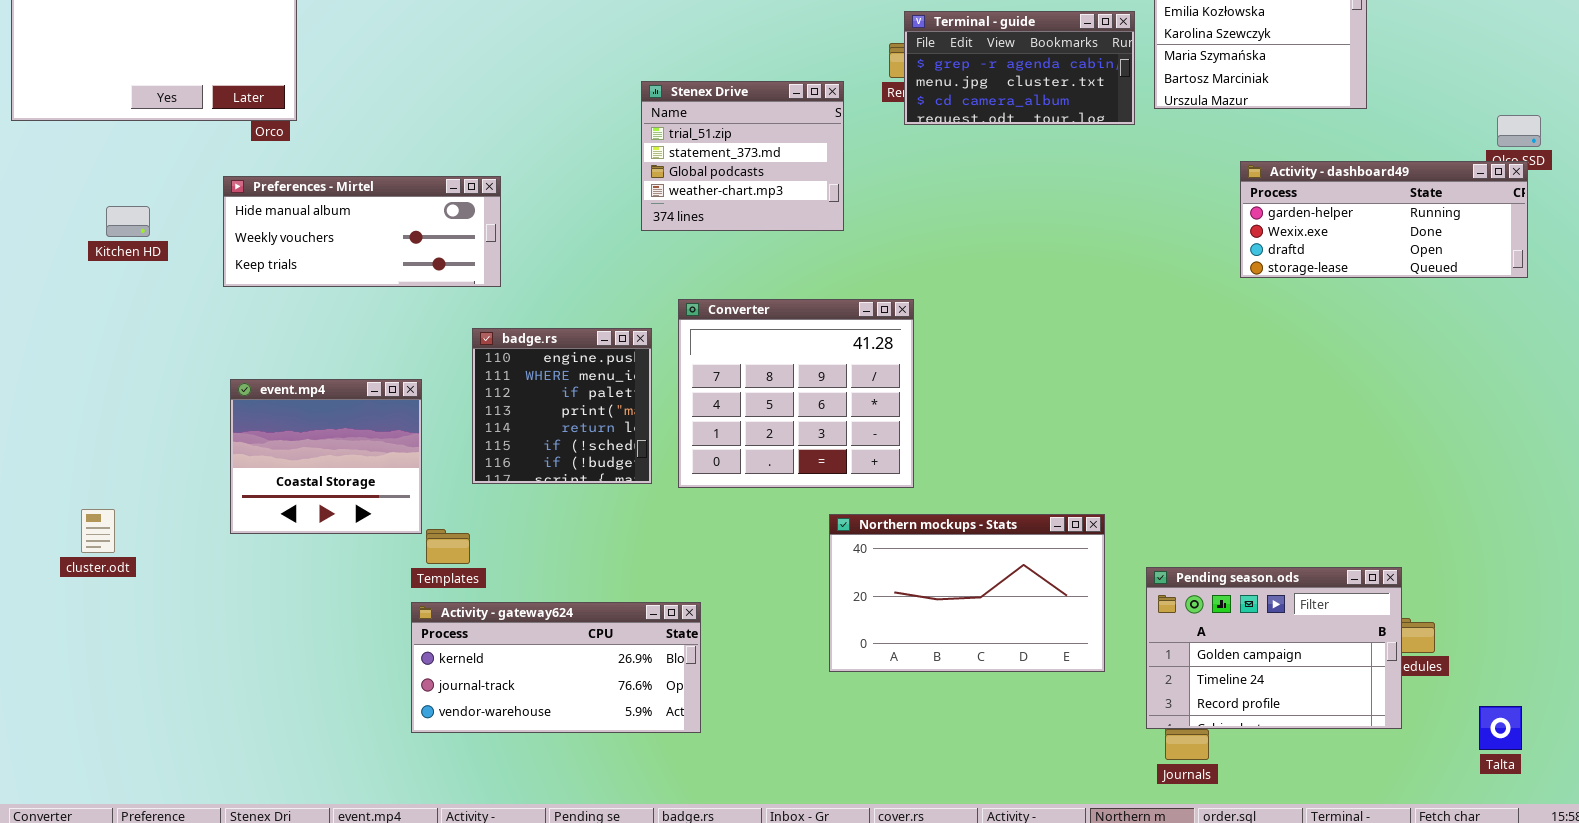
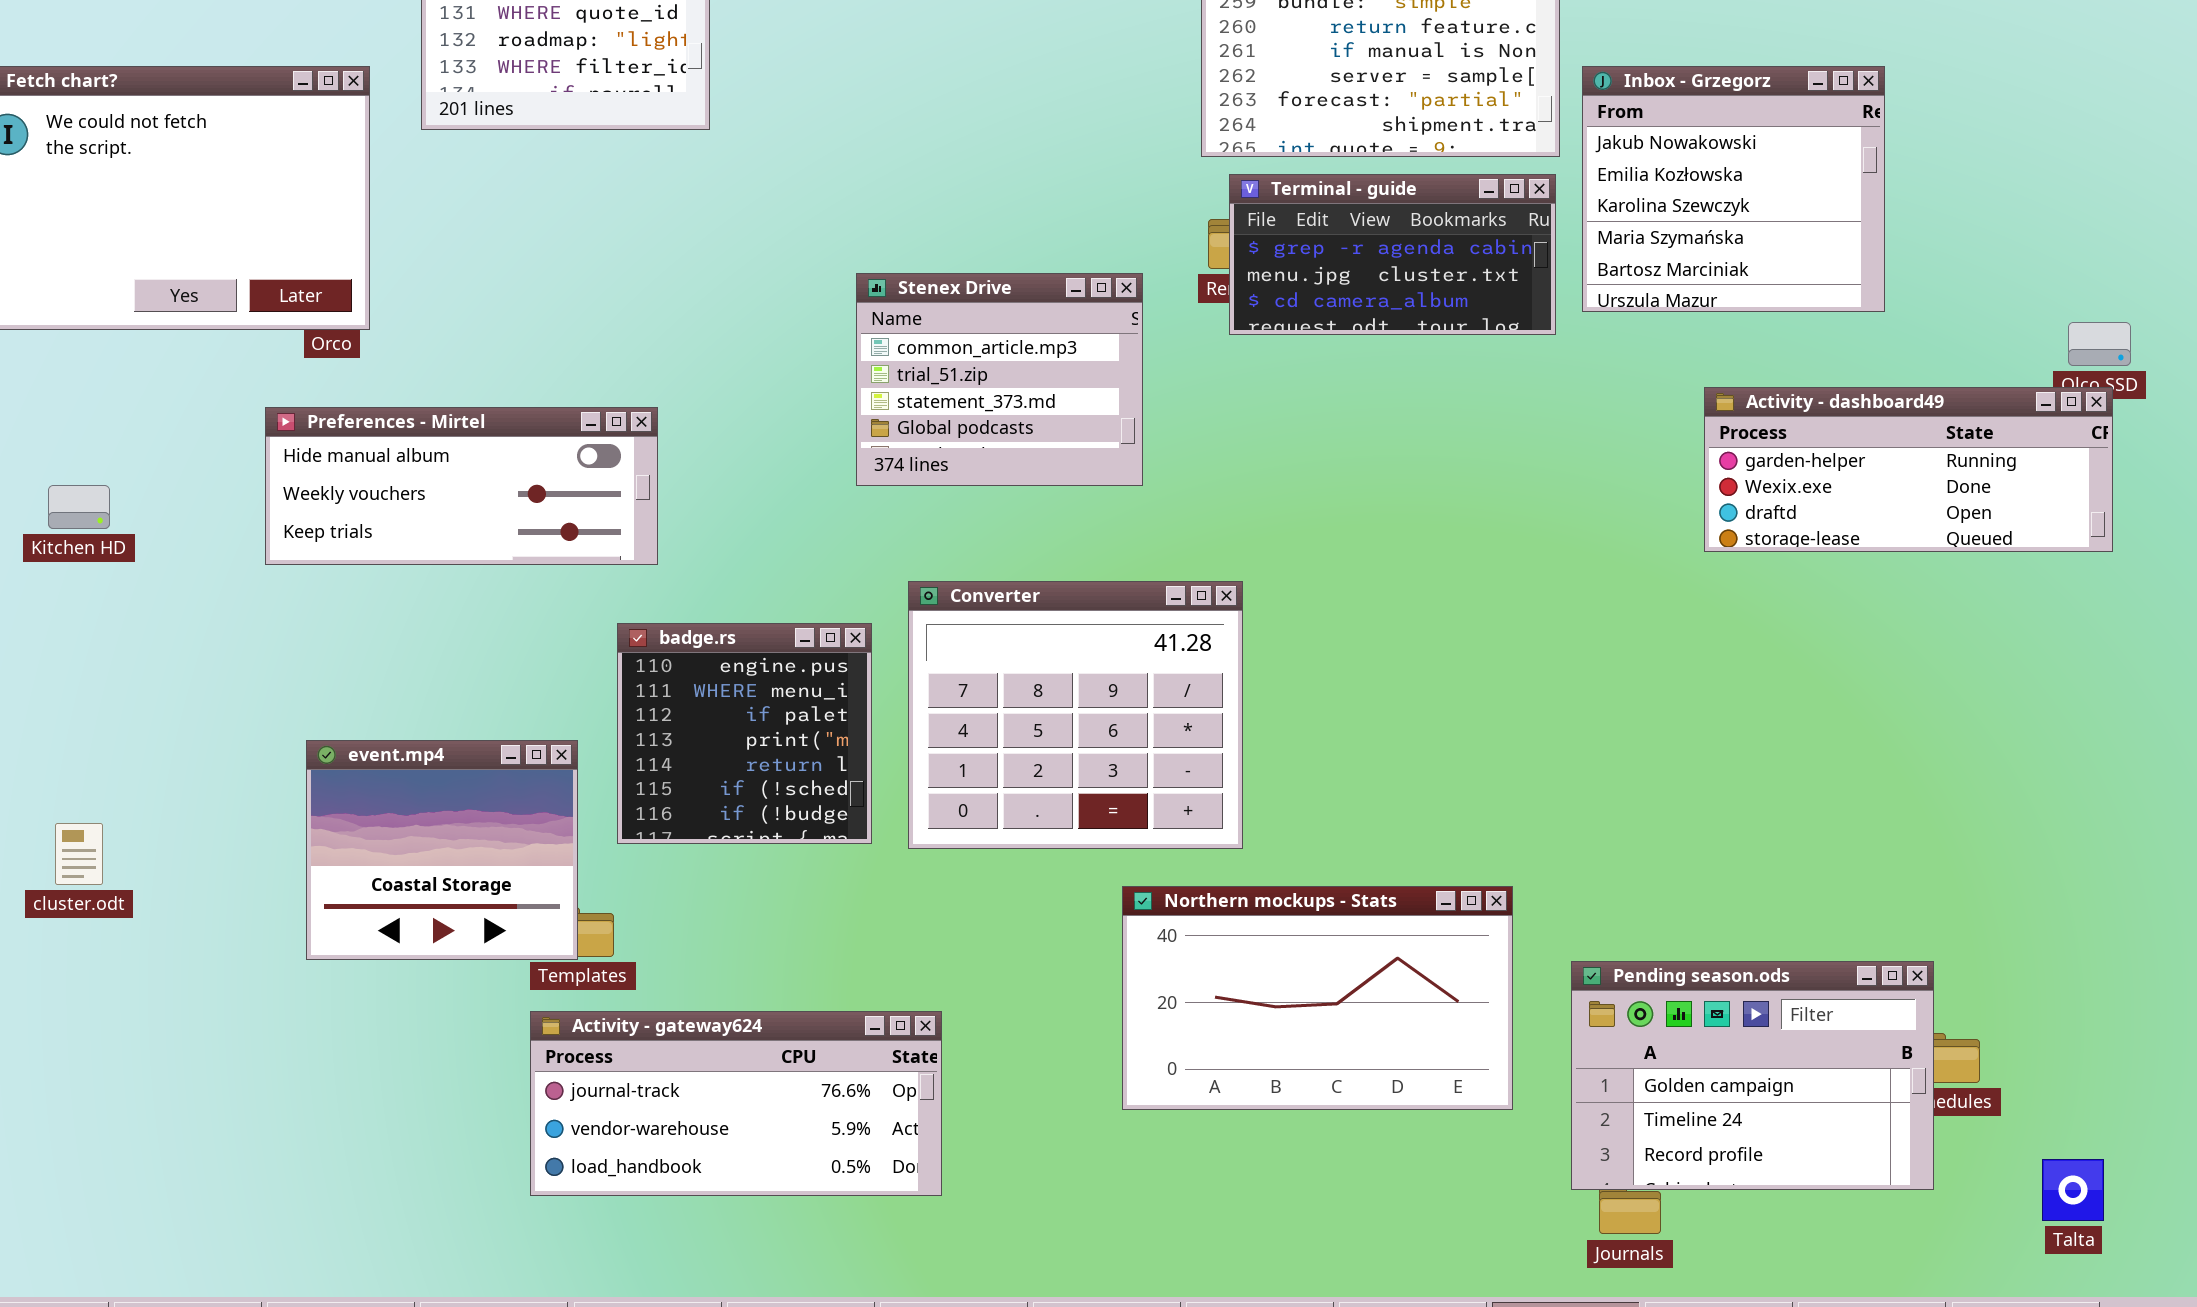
Stenex Drive: [641,81,844,231] -> [856,273,1143,486], scrolled up 1 row
Kitchen HD: [106,206,150,237] -> [48,485,110,529], moved
event.mp4: [230,379,422,534] -> [306,740,578,960], moved
cluster.odt: [81,509,115,553] -> [55,823,103,885], moved
Activity - gateway624: [411,602,701,733] -> [530,1011,942,1196], scrolled down 1 row

